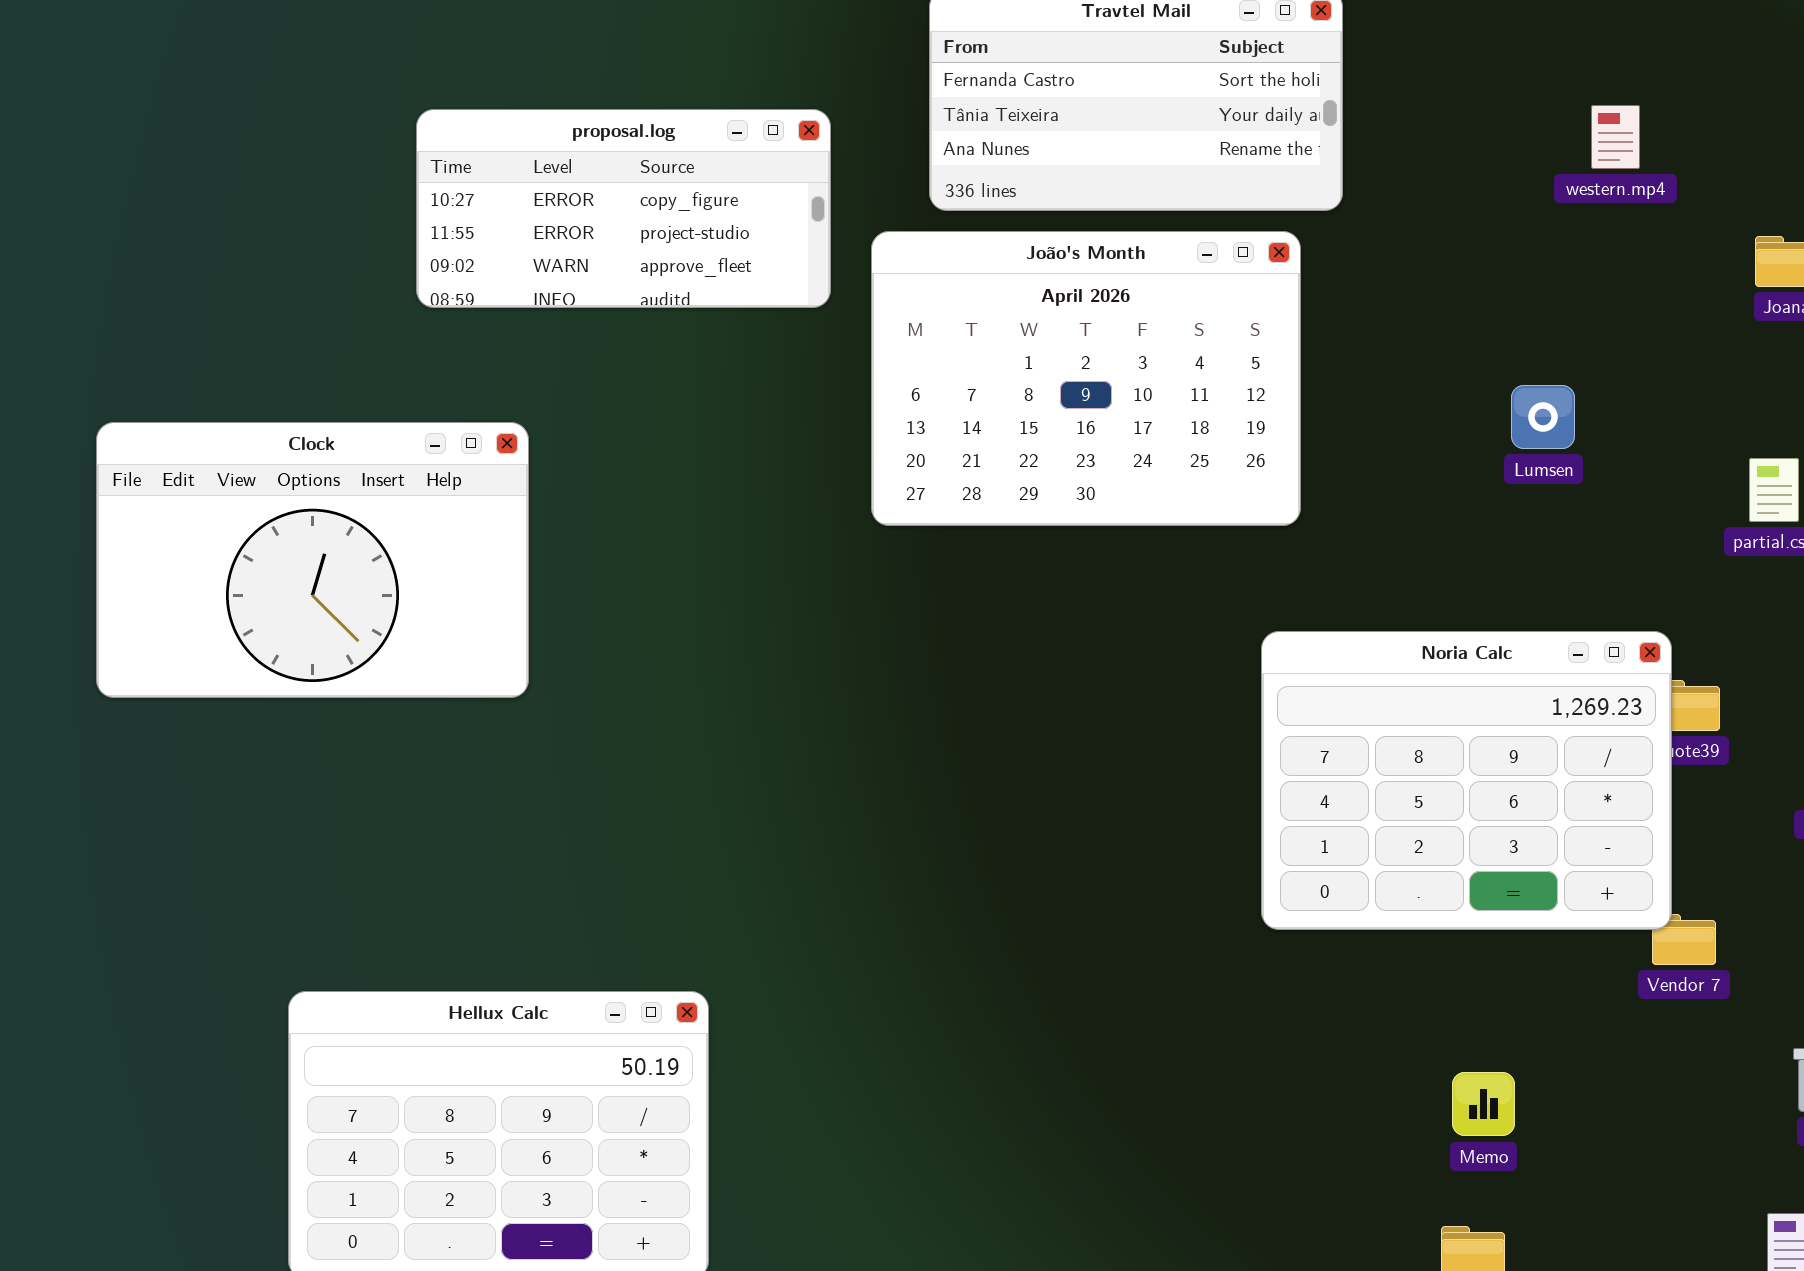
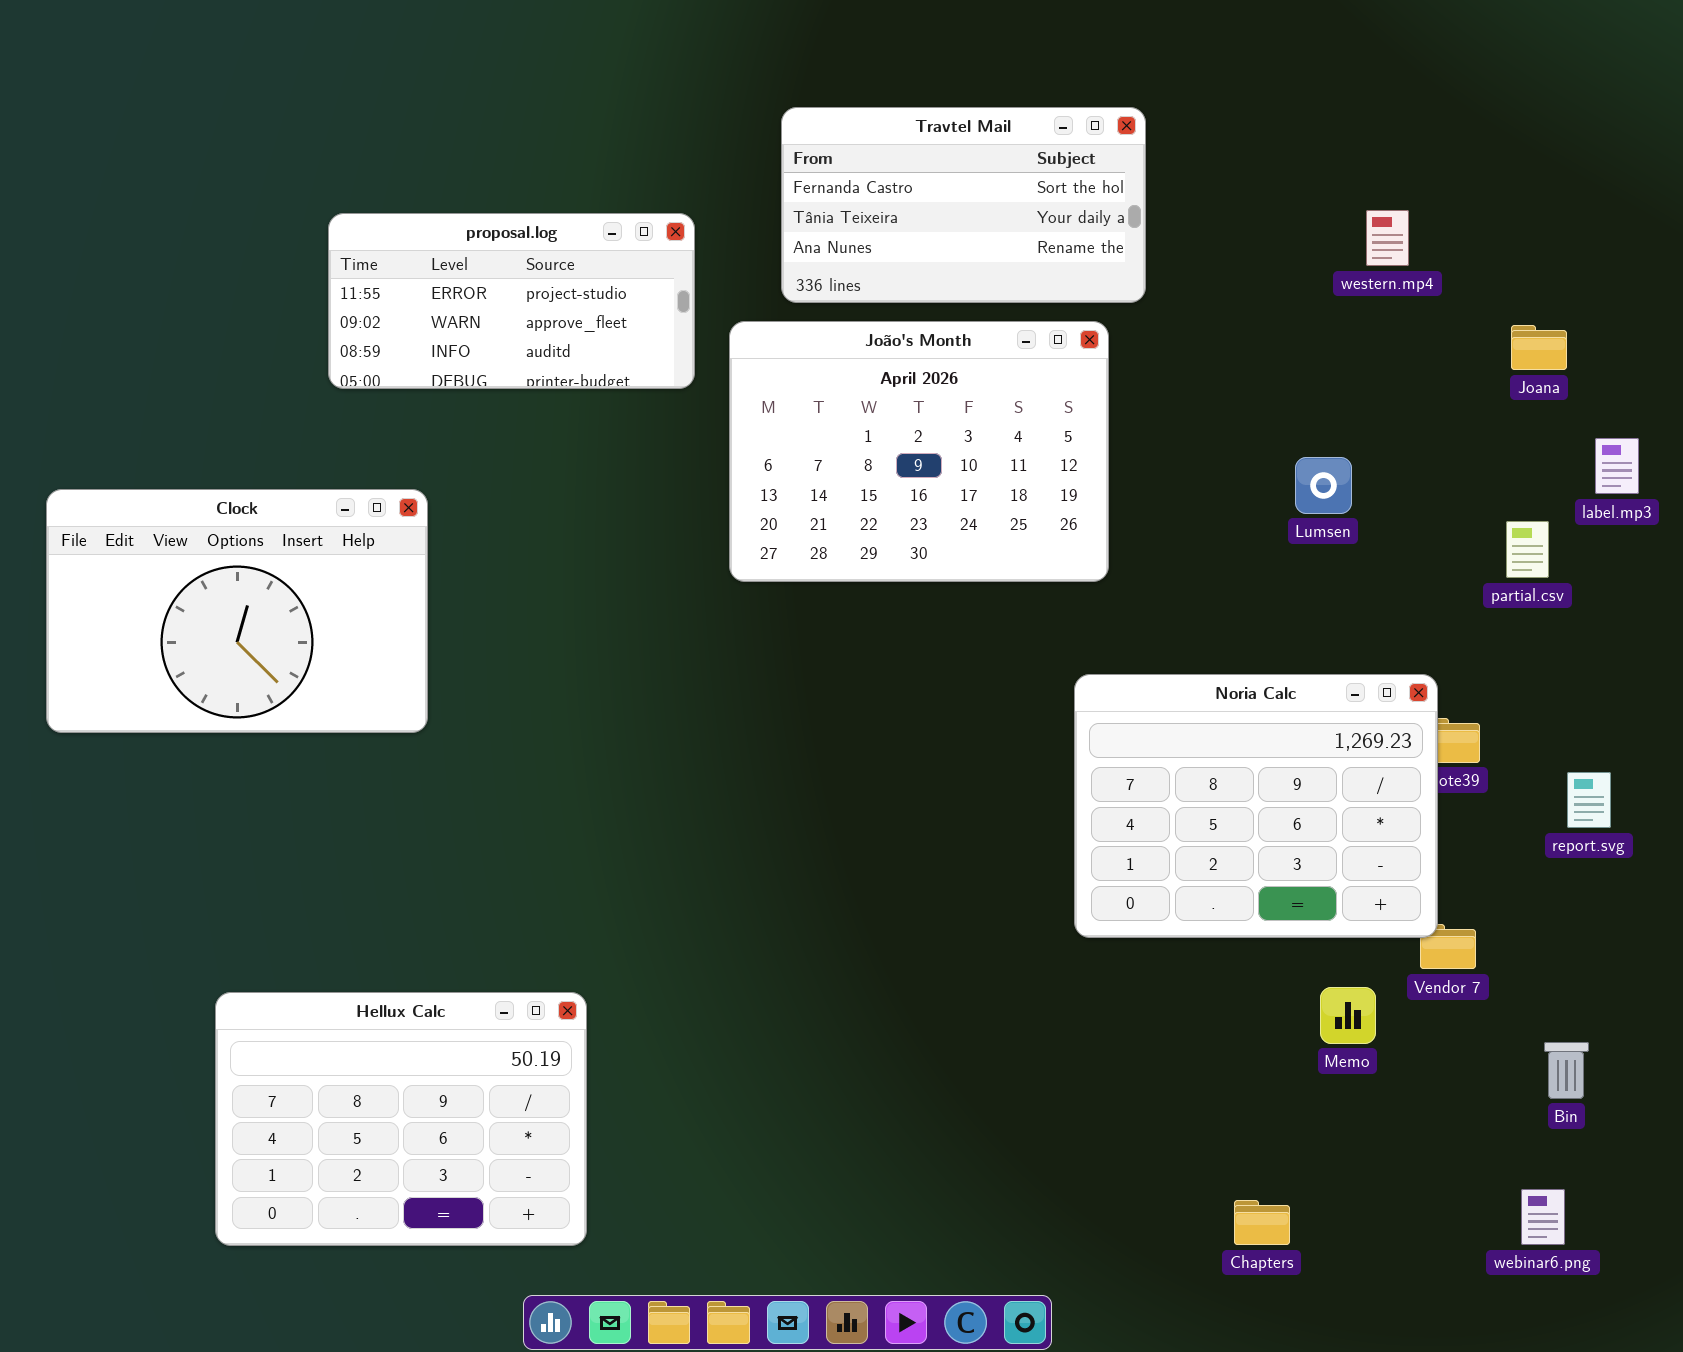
proposal.log: [416,109,831,308] -> [328,213,695,389], scrolled down 1 row
Memo: [1452,1072,1515,1136] -> [1320,987,1376,1044], moved

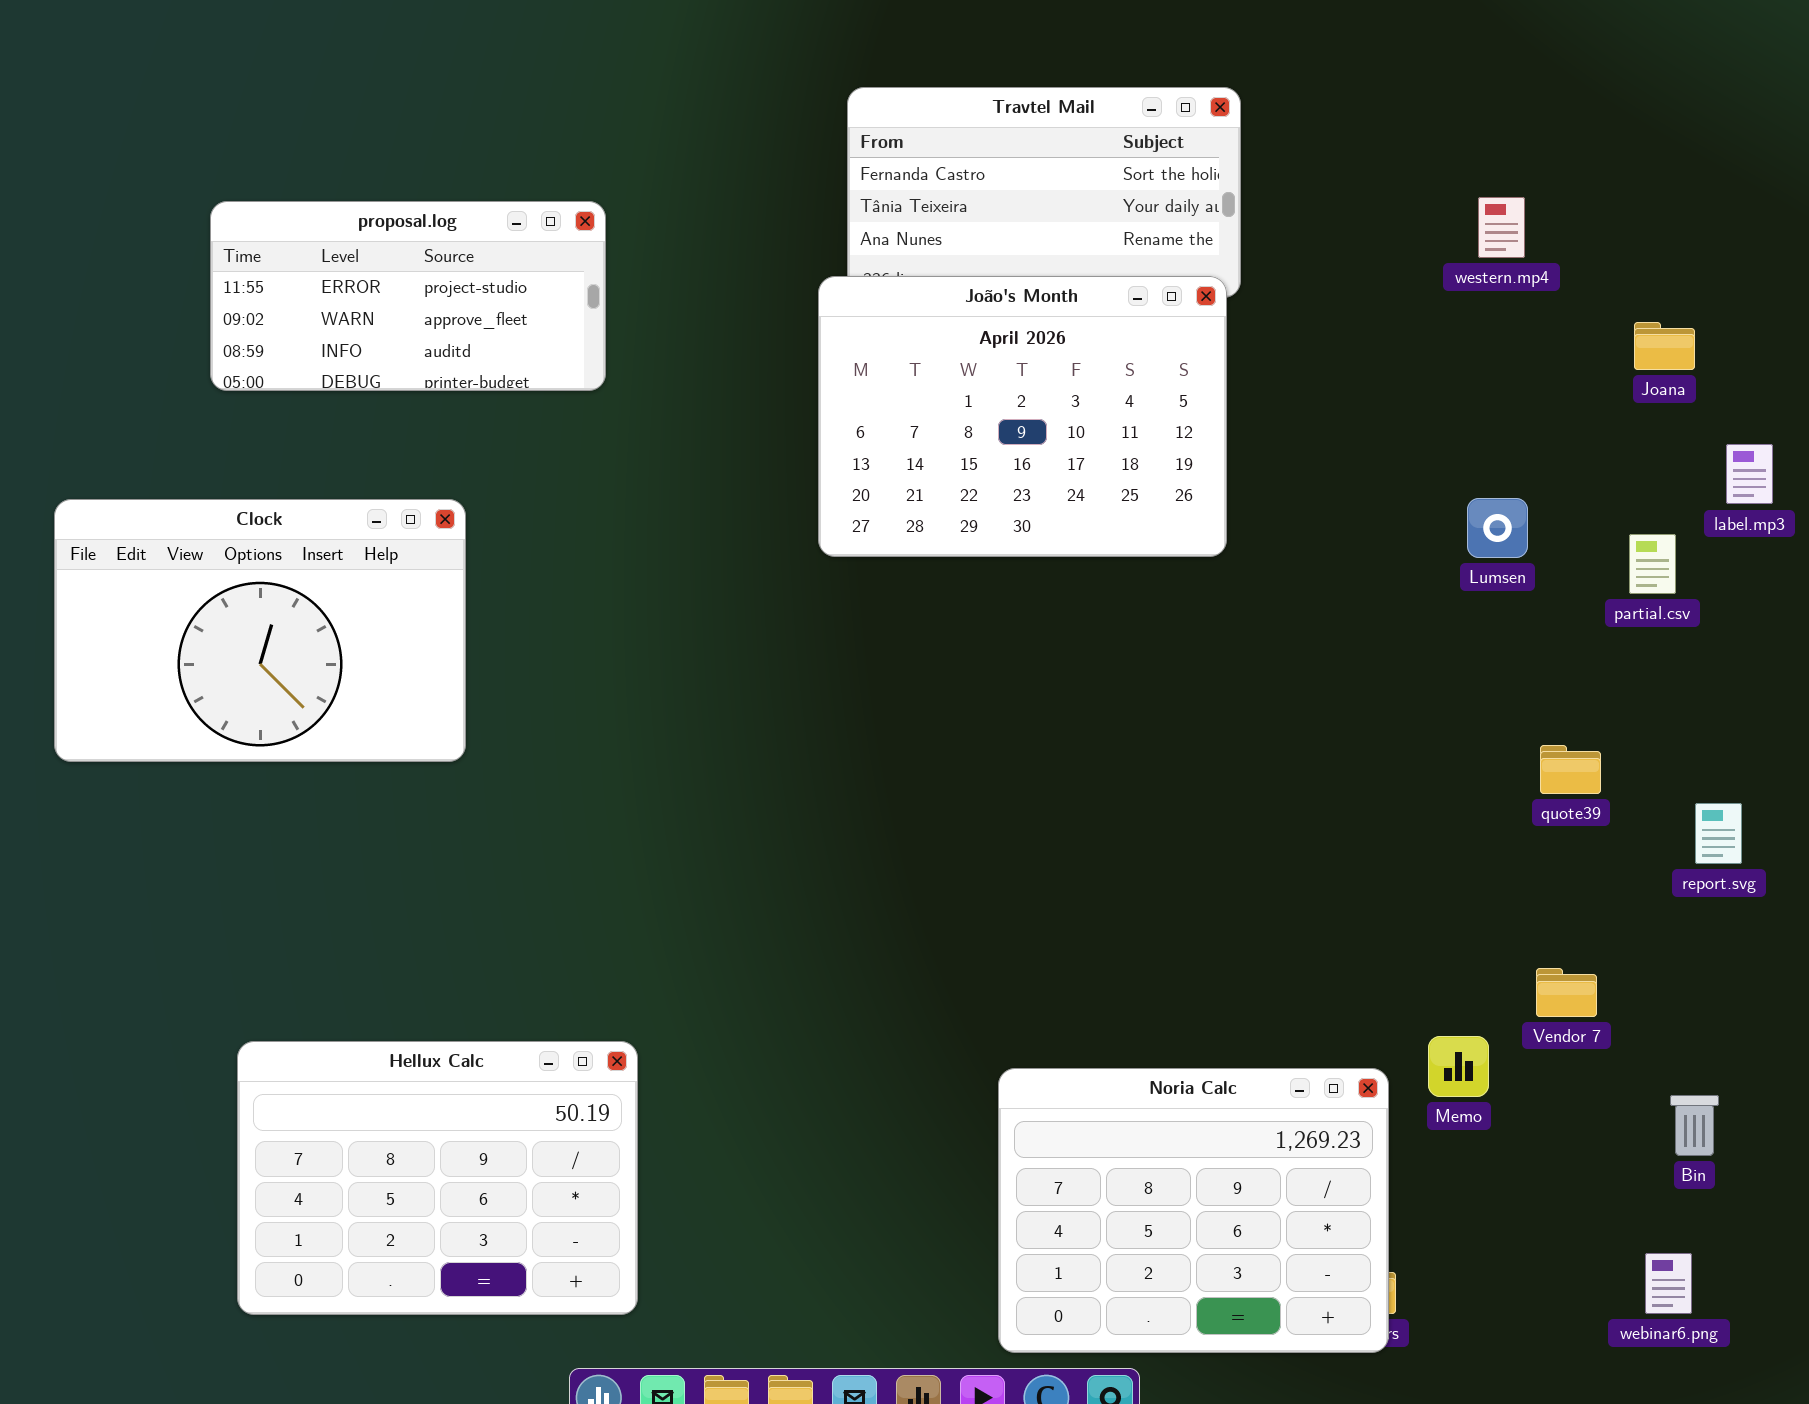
proposal.log: [328,213,695,389] -> [210,201,606,391], moved
João's Month: [729,321,1109,582] -> [818,276,1227,557], moved
Lumsen: [1295,457,1352,514] -> [1467,498,1528,558], moved
Noria Calc: [1074,674,1438,938] -> [998,1068,1389,1353], moved

